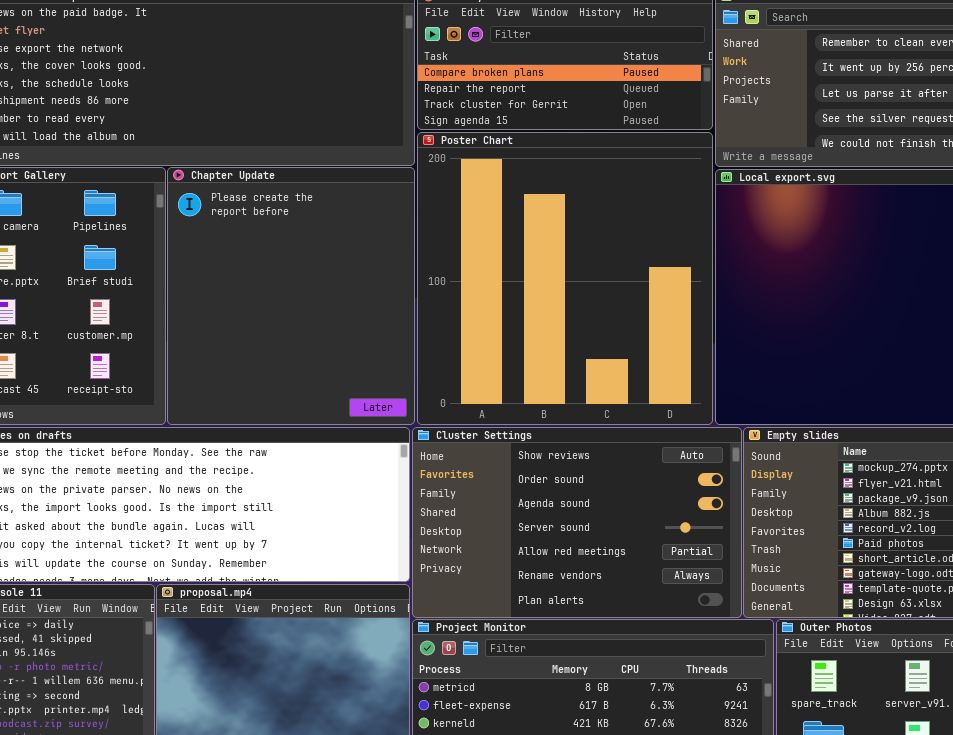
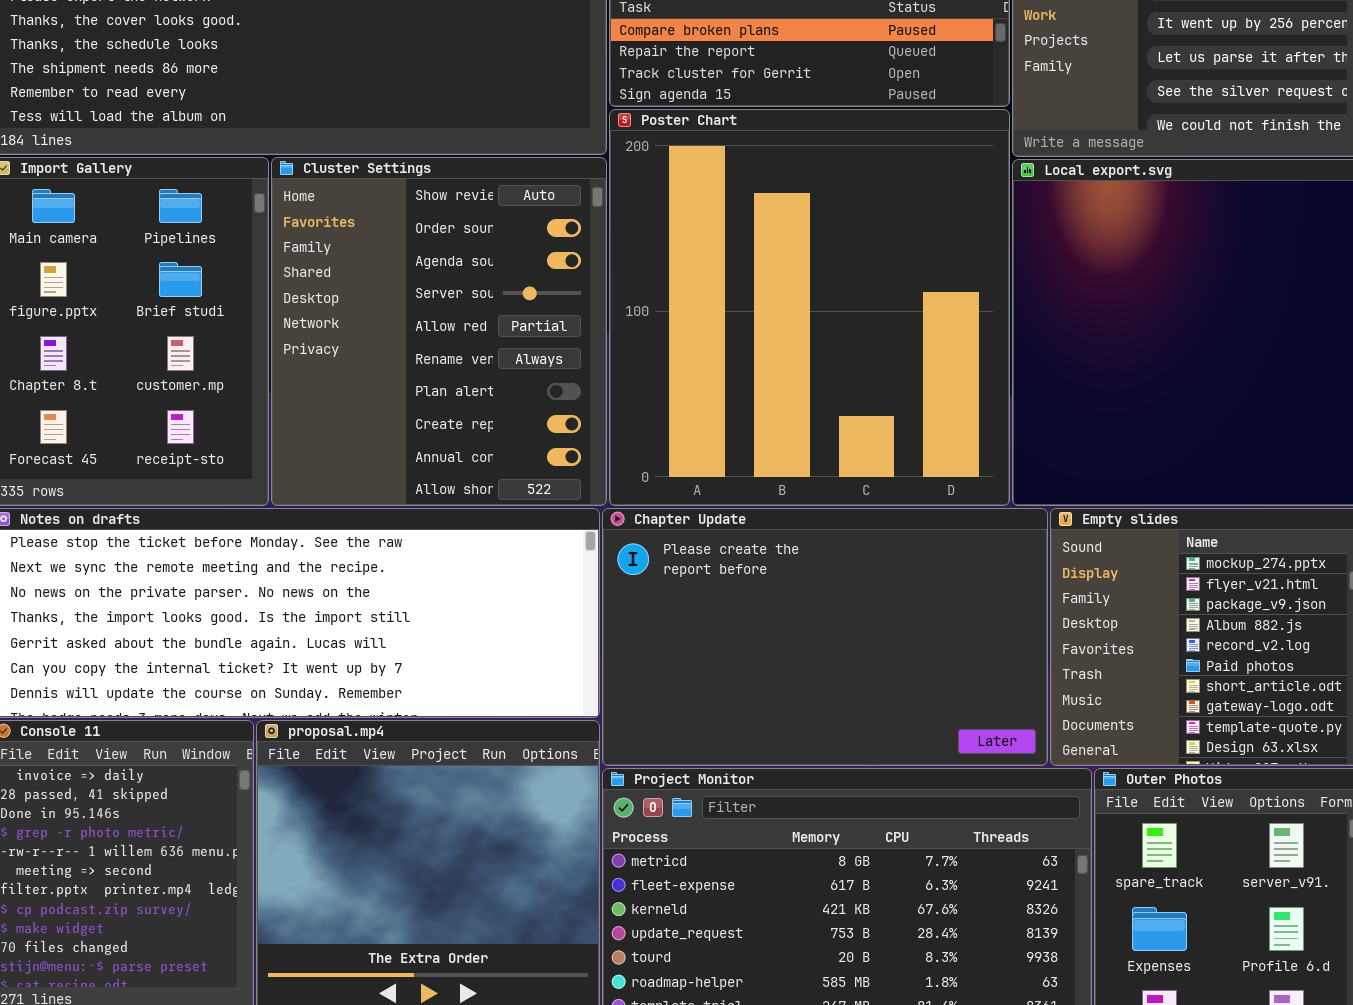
Chapter Update: [167,167,415,425] -> [602,508,1048,766], moved, resized
Cluster Settings: [412,427,742,618] -> [271,157,607,506], moved, resized

